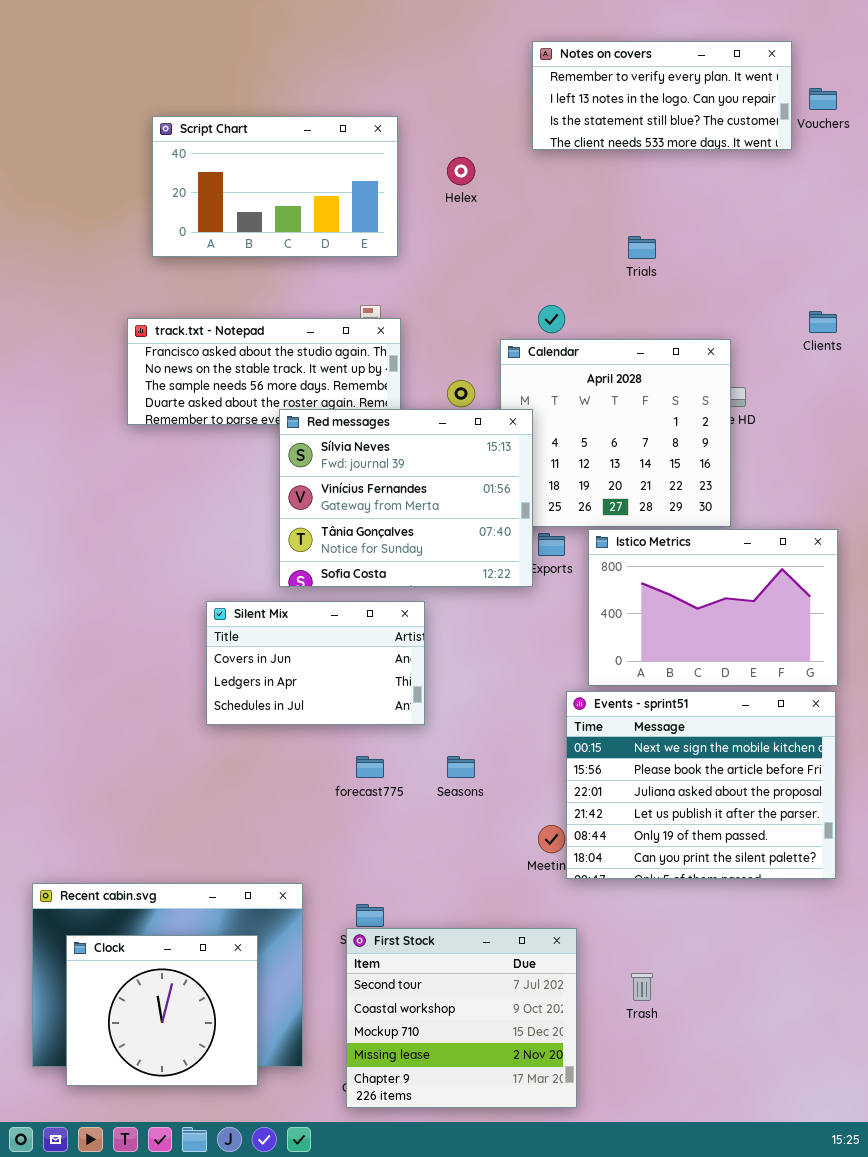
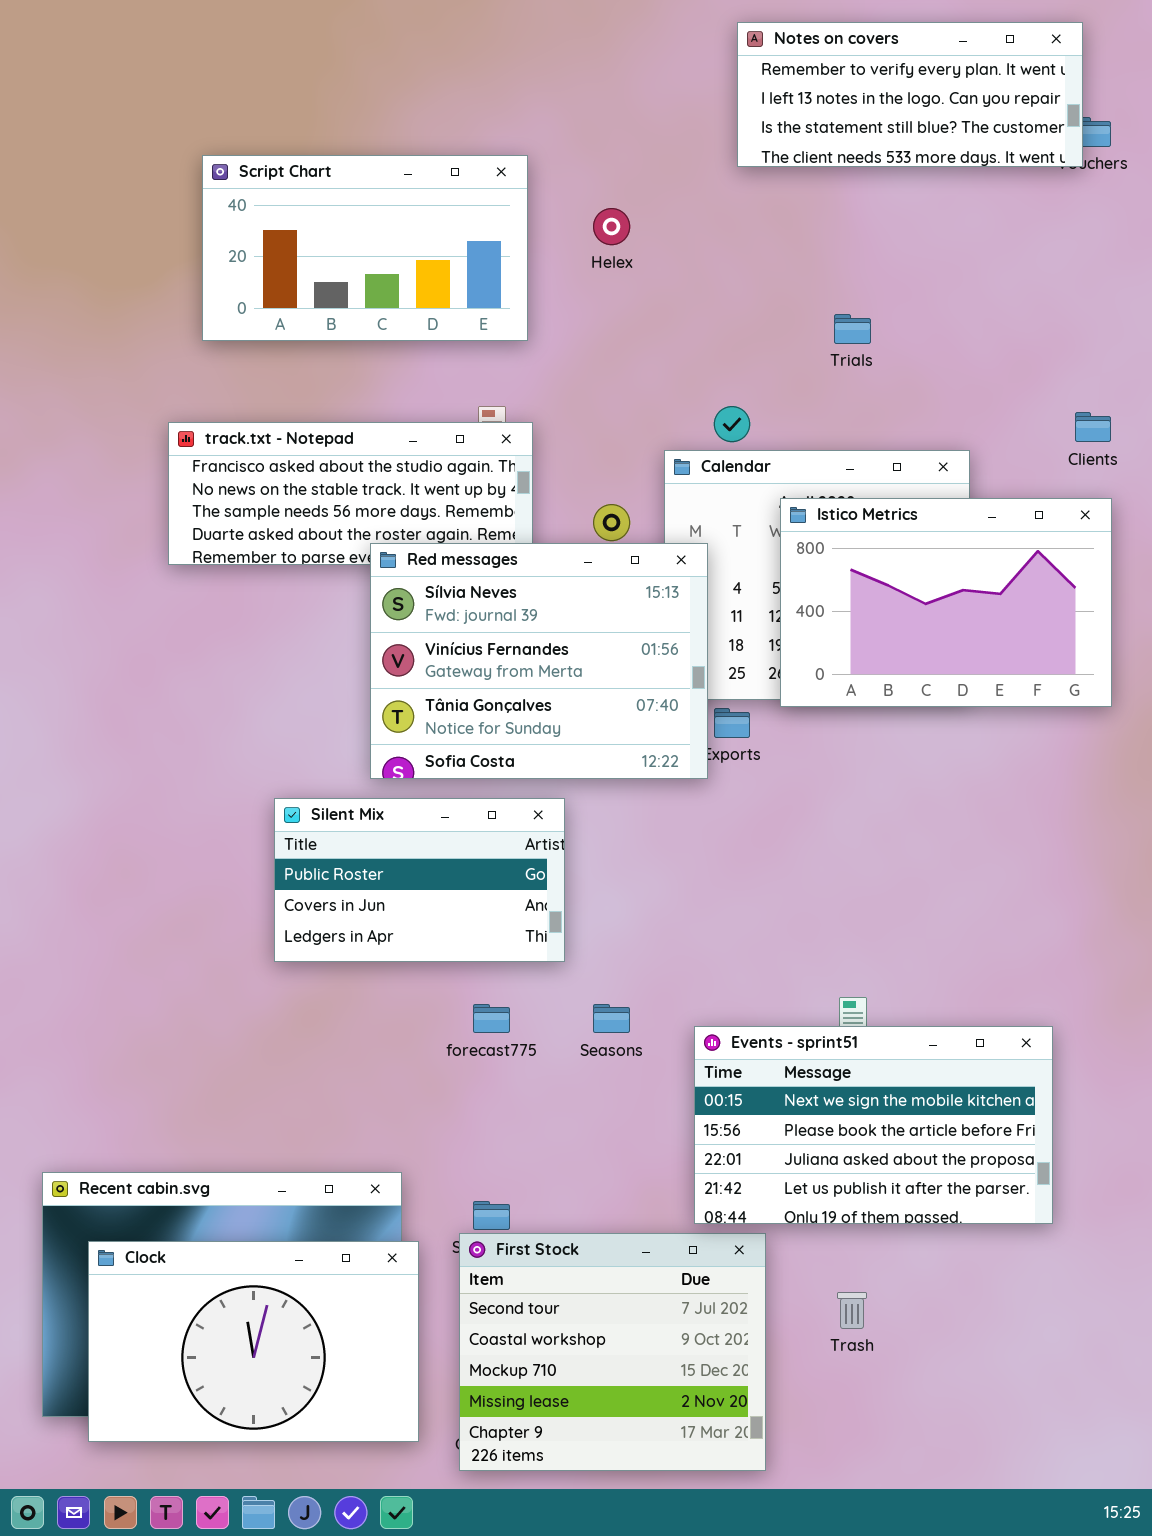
Notes on covers: [532,41,792,150] -> [737,22,1083,167], moved
Istico Metrics: [588,529,838,686] -> [780,498,1112,707], moved
Silent Mix: [206,601,425,725] -> [274,798,565,962], scrolled up 1 row
Events - sprint51: [566,691,836,879] -> [694,1026,1053,1224], moved, resized
Clock: [66,935,258,1086] -> [88,1241,419,1442], resized

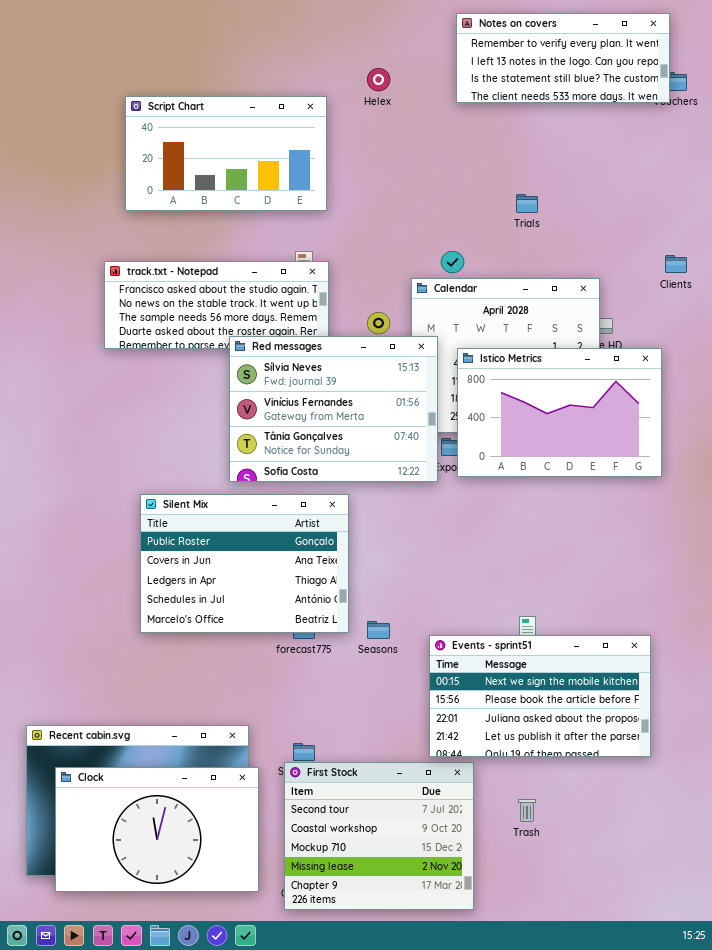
Helex: [593,208,630,245] -> [367,68,390,91], moved
Istico Metrics: [780,498,1112,707] -> [457,348,662,477], moved
Silent Mix: [274,798,565,962] -> [140,494,349,633], resized

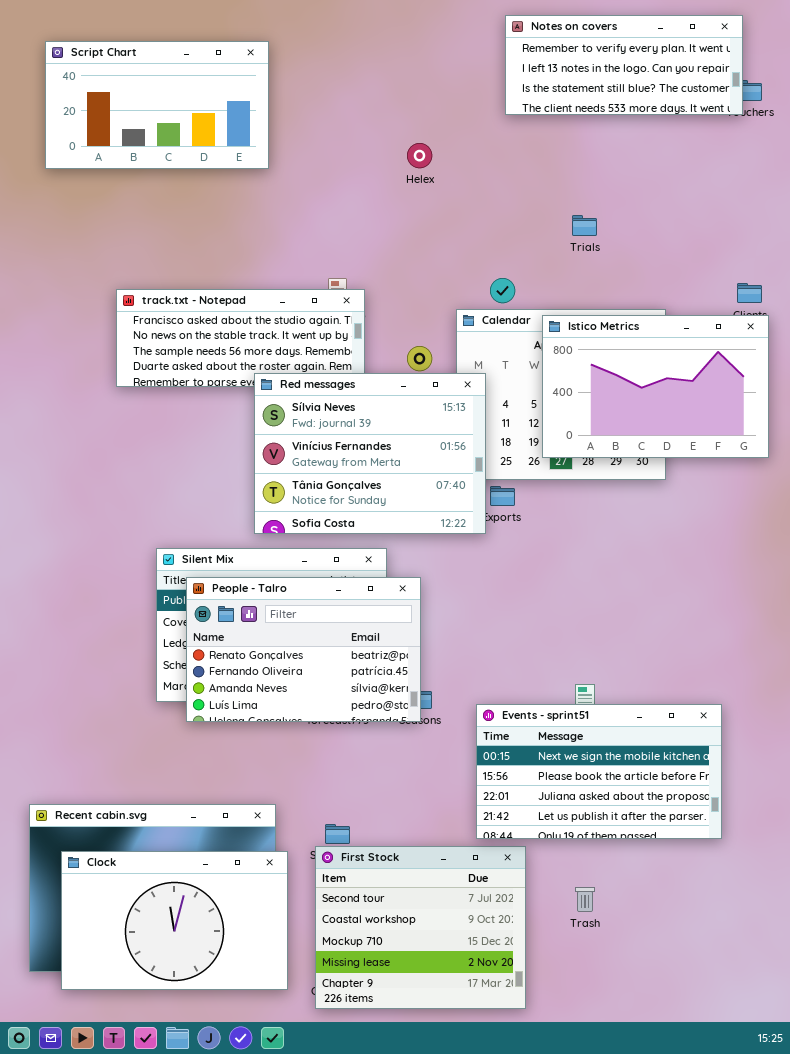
Helex: [367,68,390,91] -> [407,143,432,168], moved
Script Chart: [125,96,327,211] -> [45,41,269,169], moved
Istico Metrics: [457,348,662,477] -> [542,315,769,458], moved
People - Talro: none -> [186,577,421,722], opened

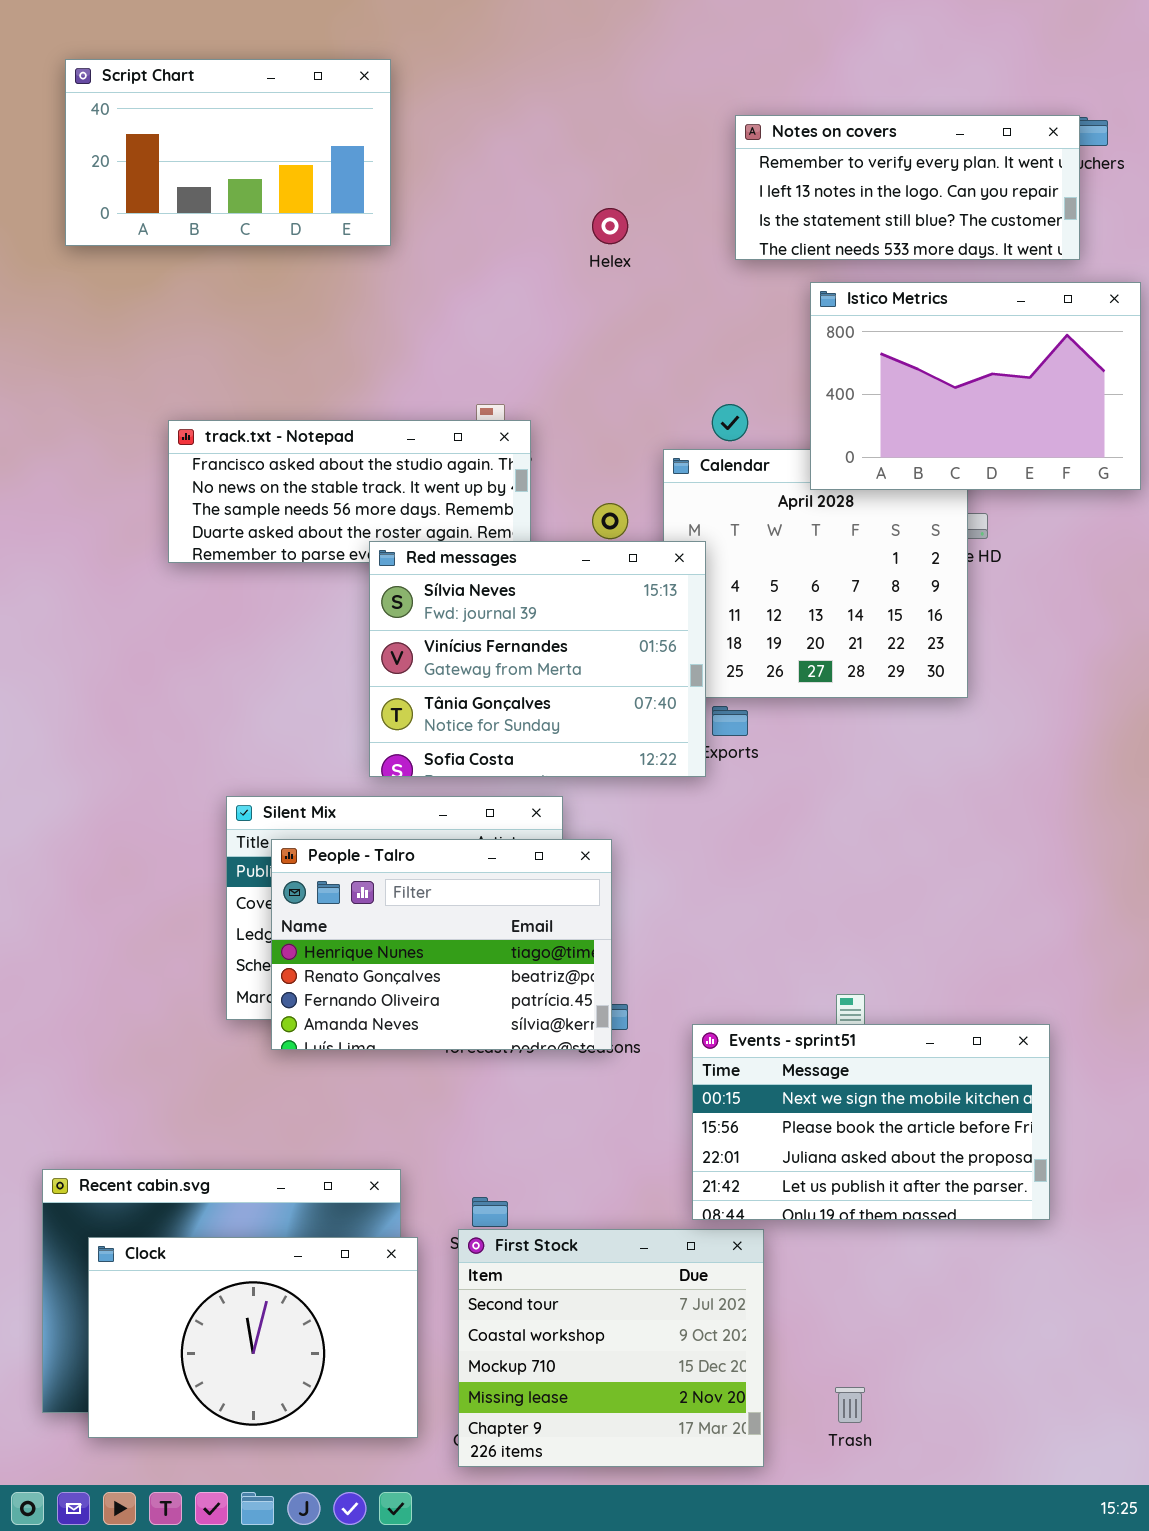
Notes on covers: [505,15,743,115] -> [735,115,1080,260], moved
Istico Metrics: [542,315,769,458] -> [810,282,1141,490], moved
People - Talro: [186,577,421,722] -> [271,839,612,1050], scrolled up 1 row
Trash: [575,887,595,912] -> [835,1387,865,1423], moved

